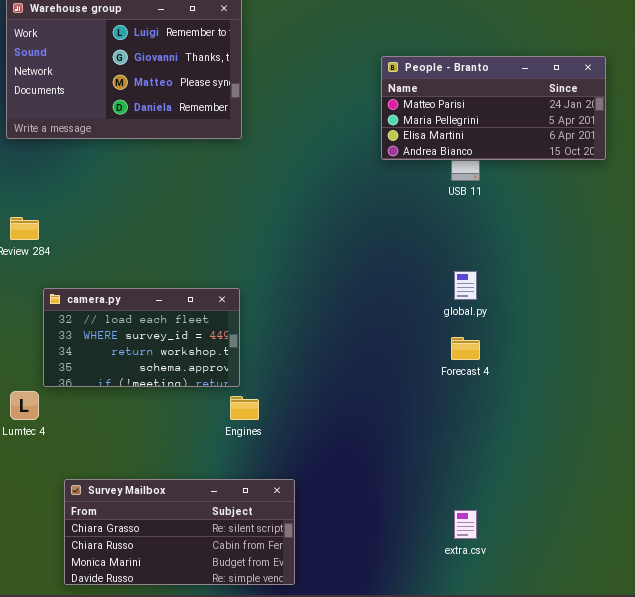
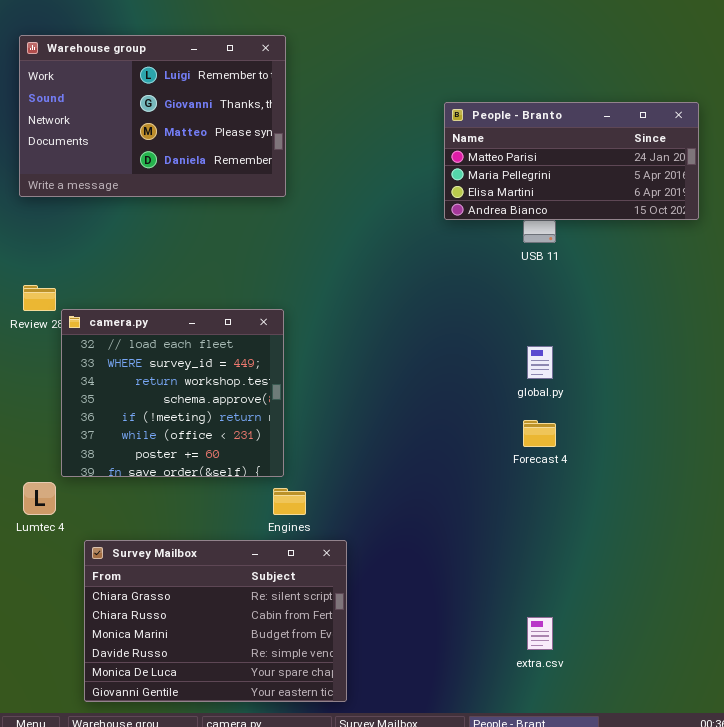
camera.py: [43,288,240,387] -> [61,309,284,477], resized
Survey Mailbox: [64,479,295,585] -> [84,540,347,702], resized

